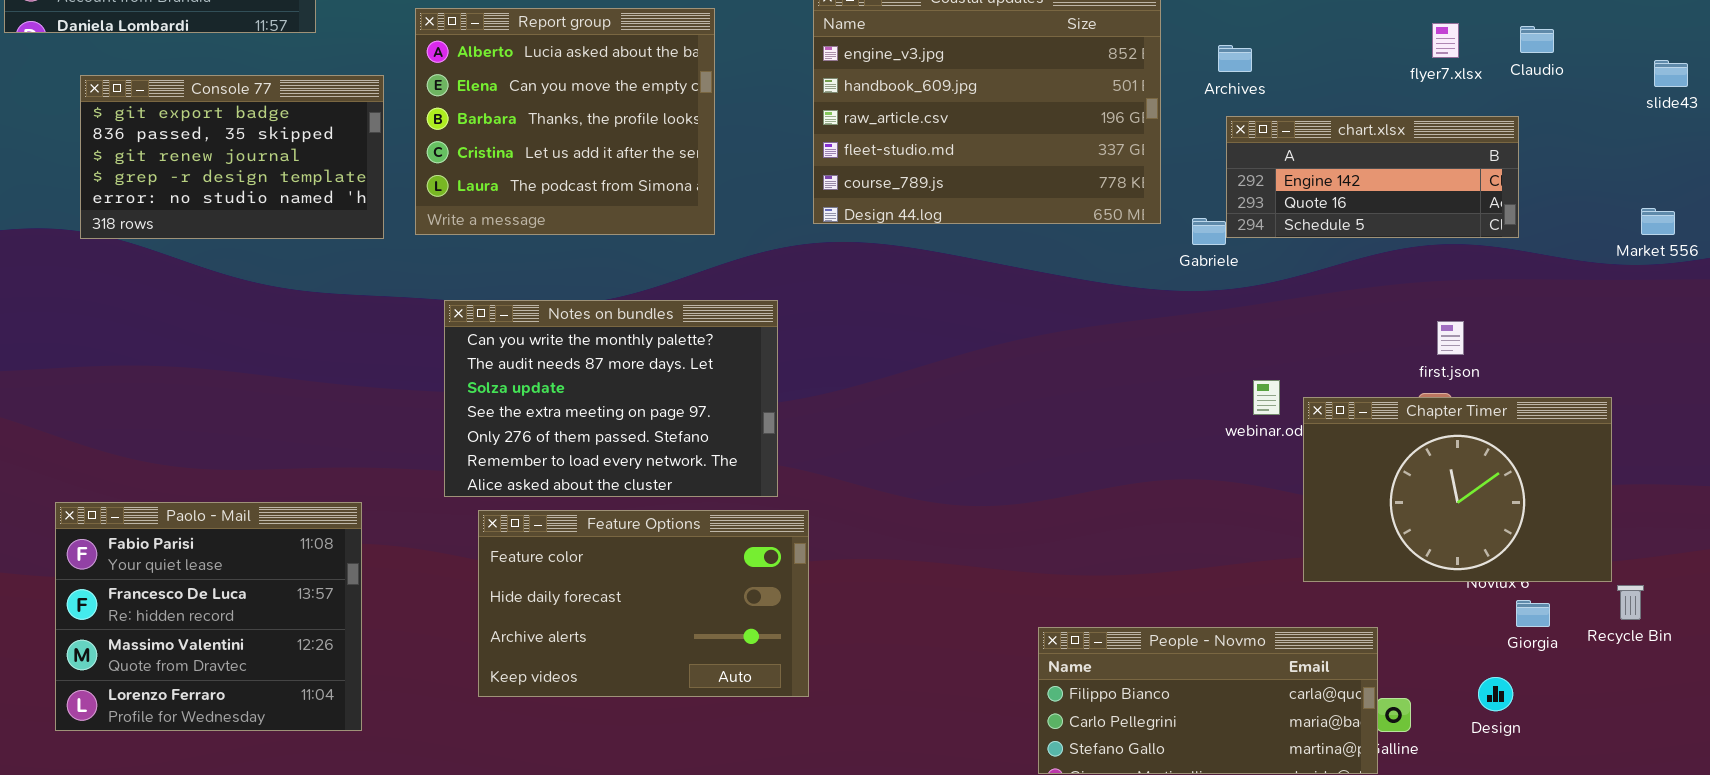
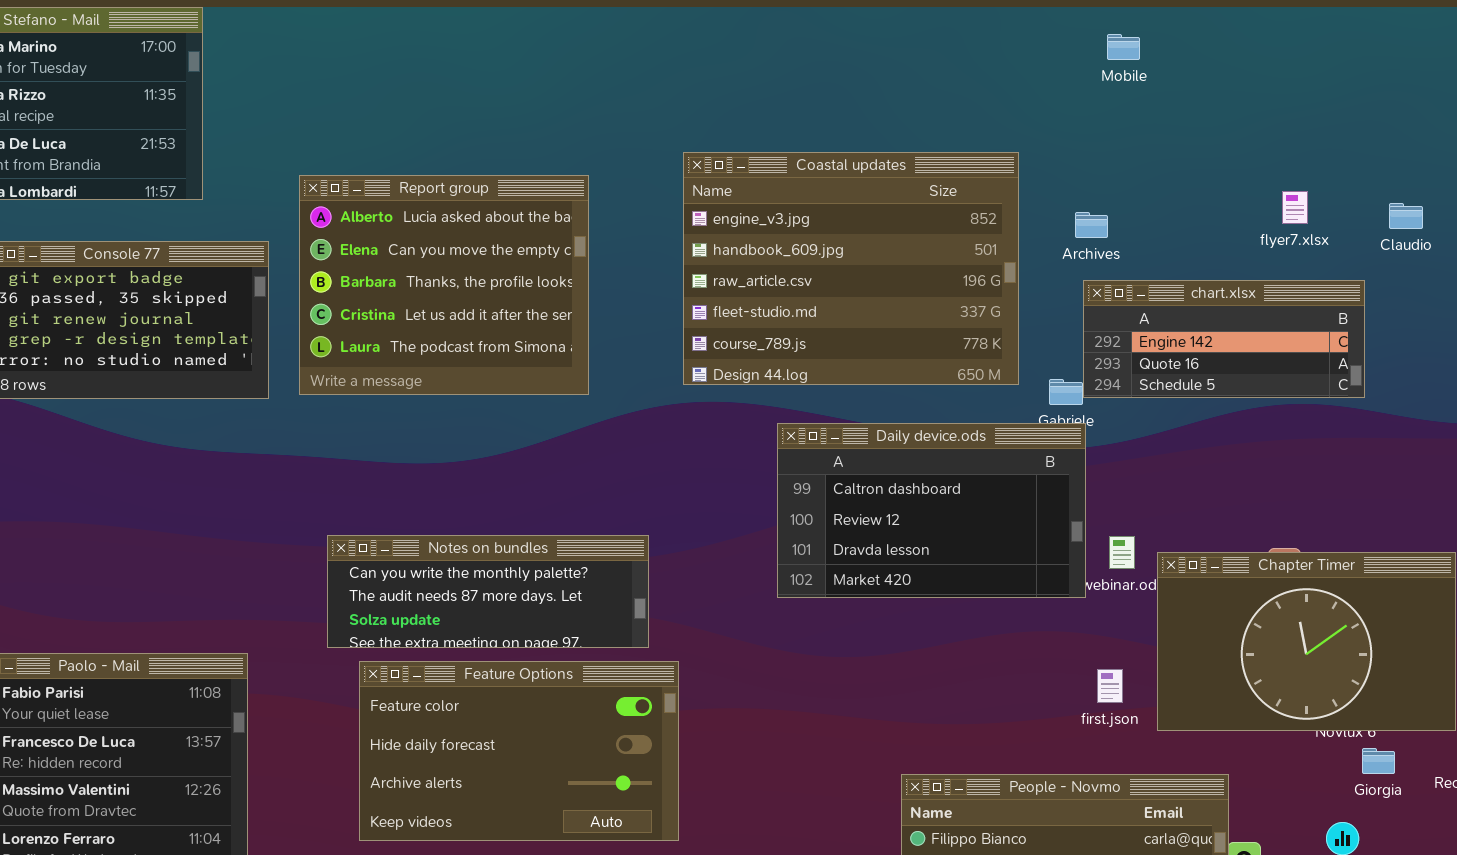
Claudio: [1520,26,1554,53] -> [1389,203,1423,229], moved
Daily device.ods: none -> [777,423,1086,598], opened
Notes on bundles: [444,300,778,497] -> [327,535,649,648], resized
first.json: [1437,321,1464,355] -> [1097,669,1123,703], moved

